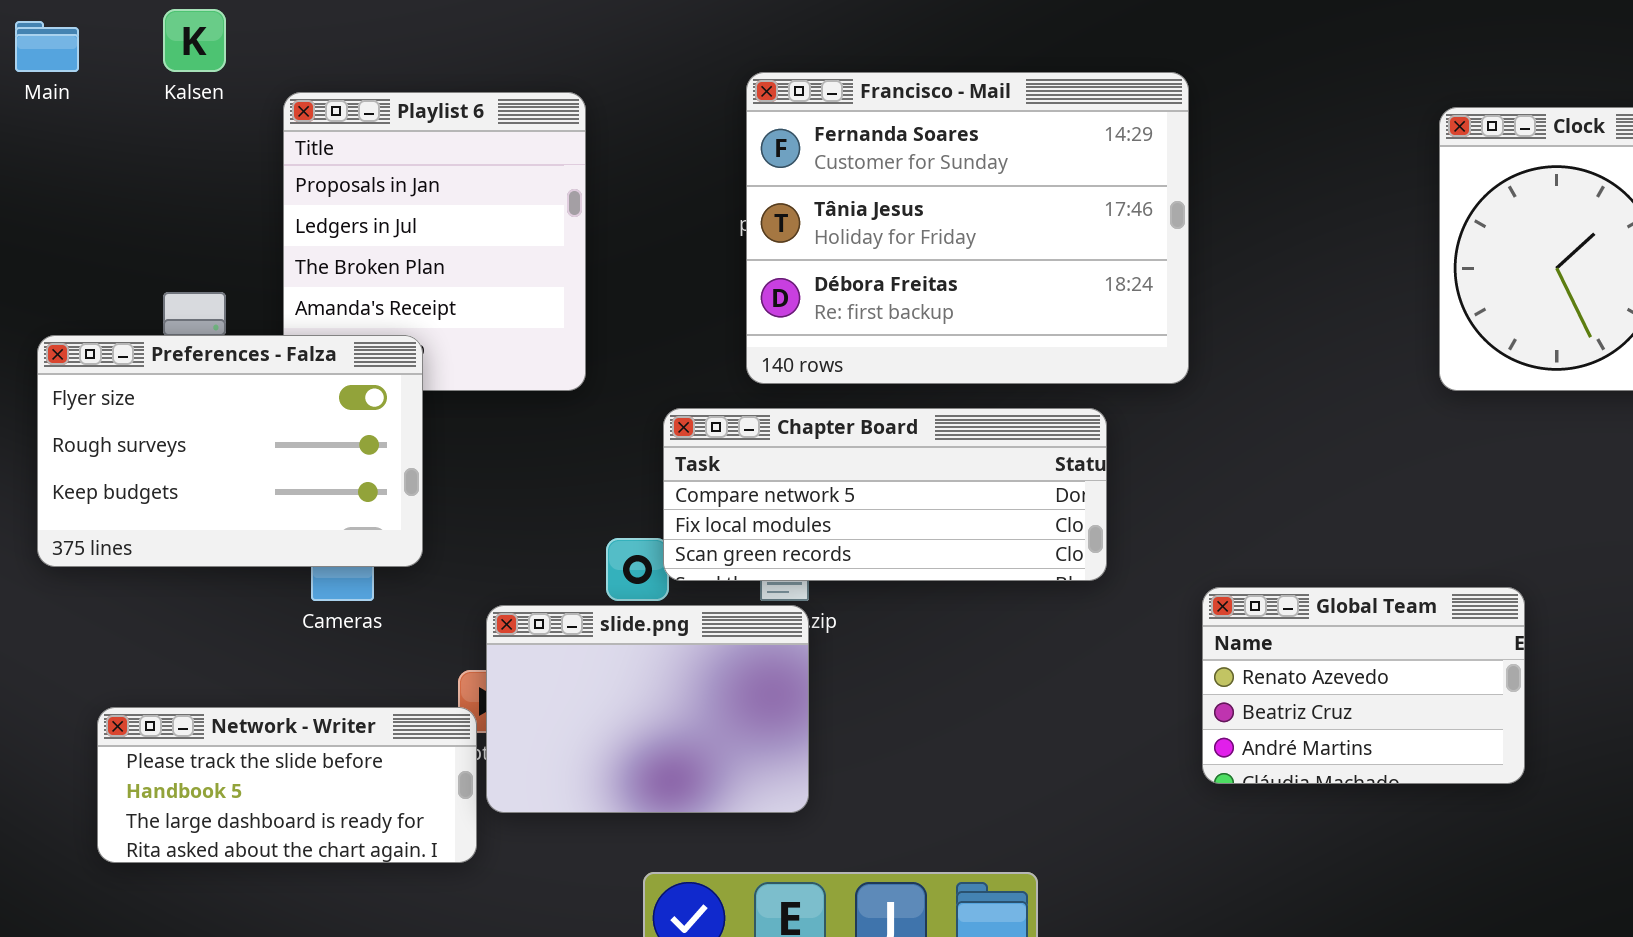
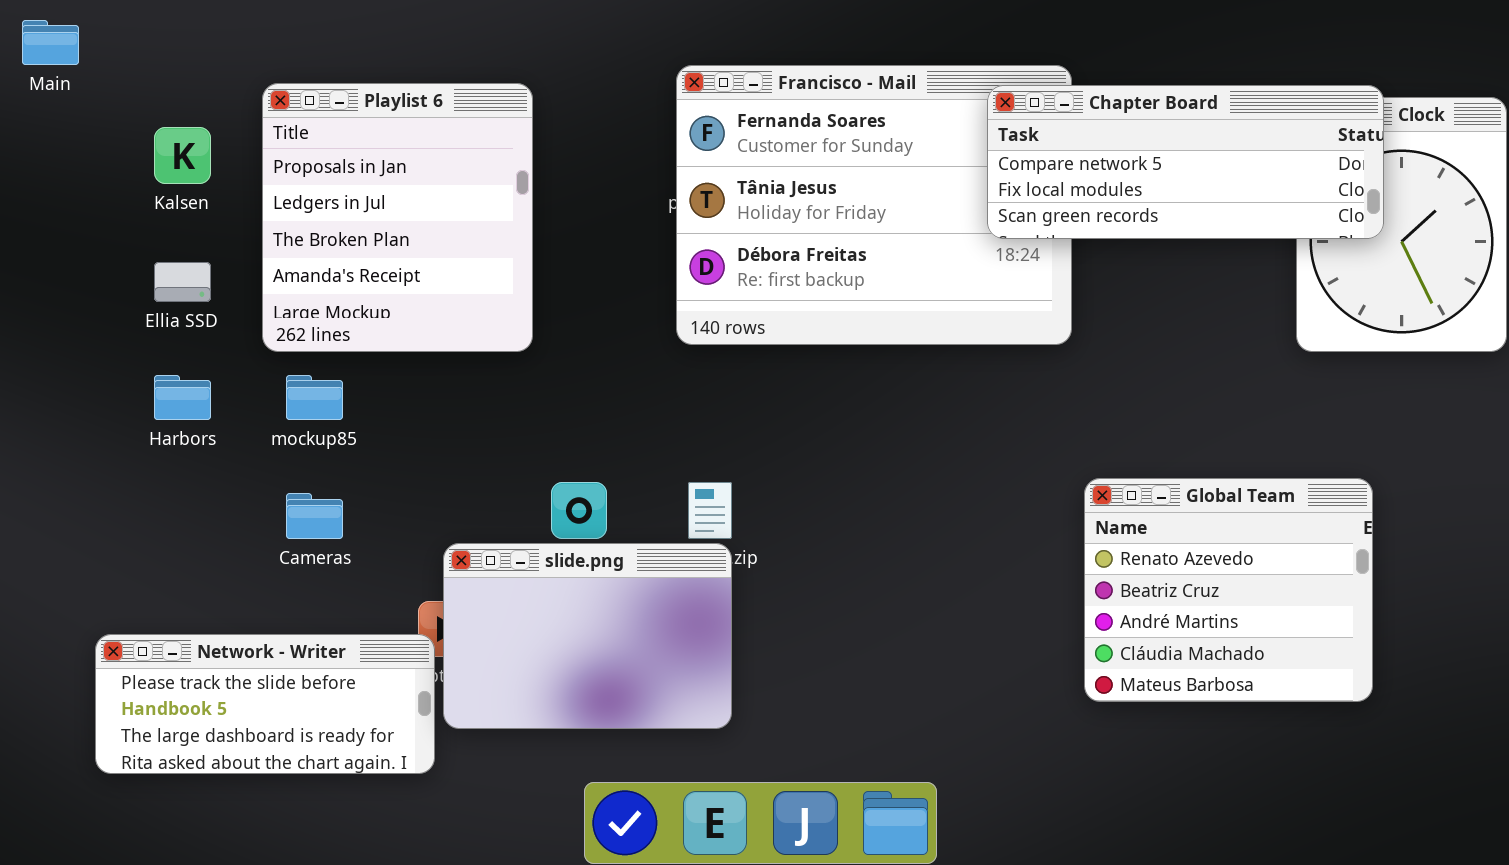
Kalsen: [163,9,226,72] -> [154,127,211,184], moved
Preferences - Falza: [37,335,423,567] -> none, closed
Chapter Board: [663,408,1107,581] -> [987,85,1384,239], moved
Global Team: [1202,587,1525,784] -> [1084,478,1373,702], resized

